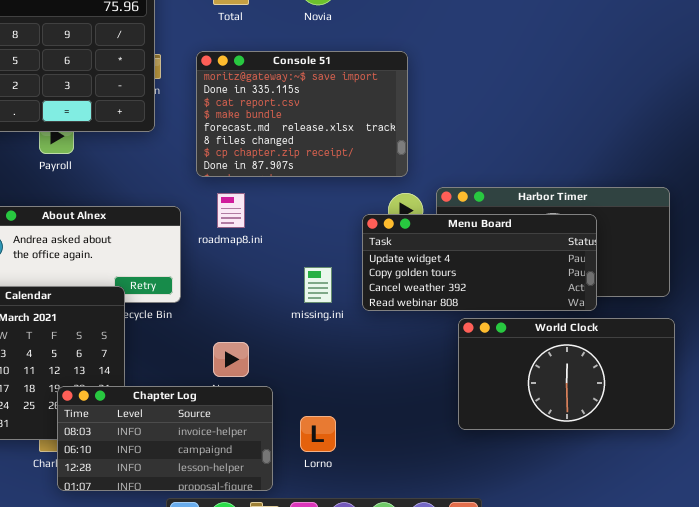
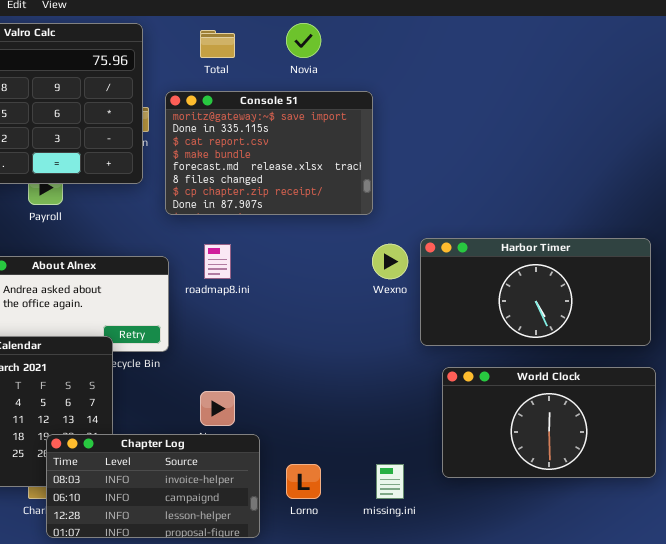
Console 51: [196,51,408,177] -> [165,91,373,215], moved
Menu Board: [362,214,597,311] -> none, closed
missing.ini: [304,267,332,303] -> [376,464,404,499], moved

